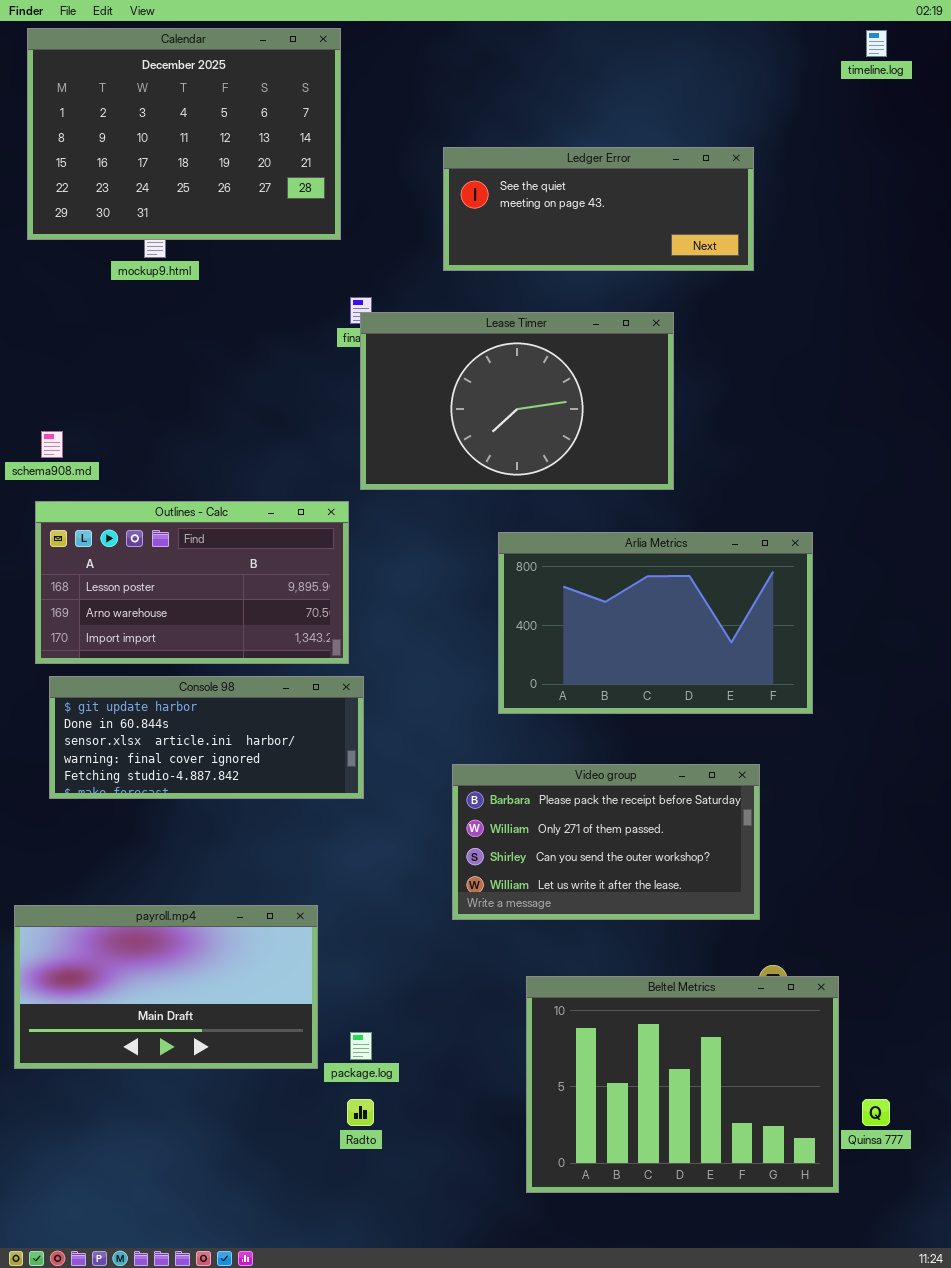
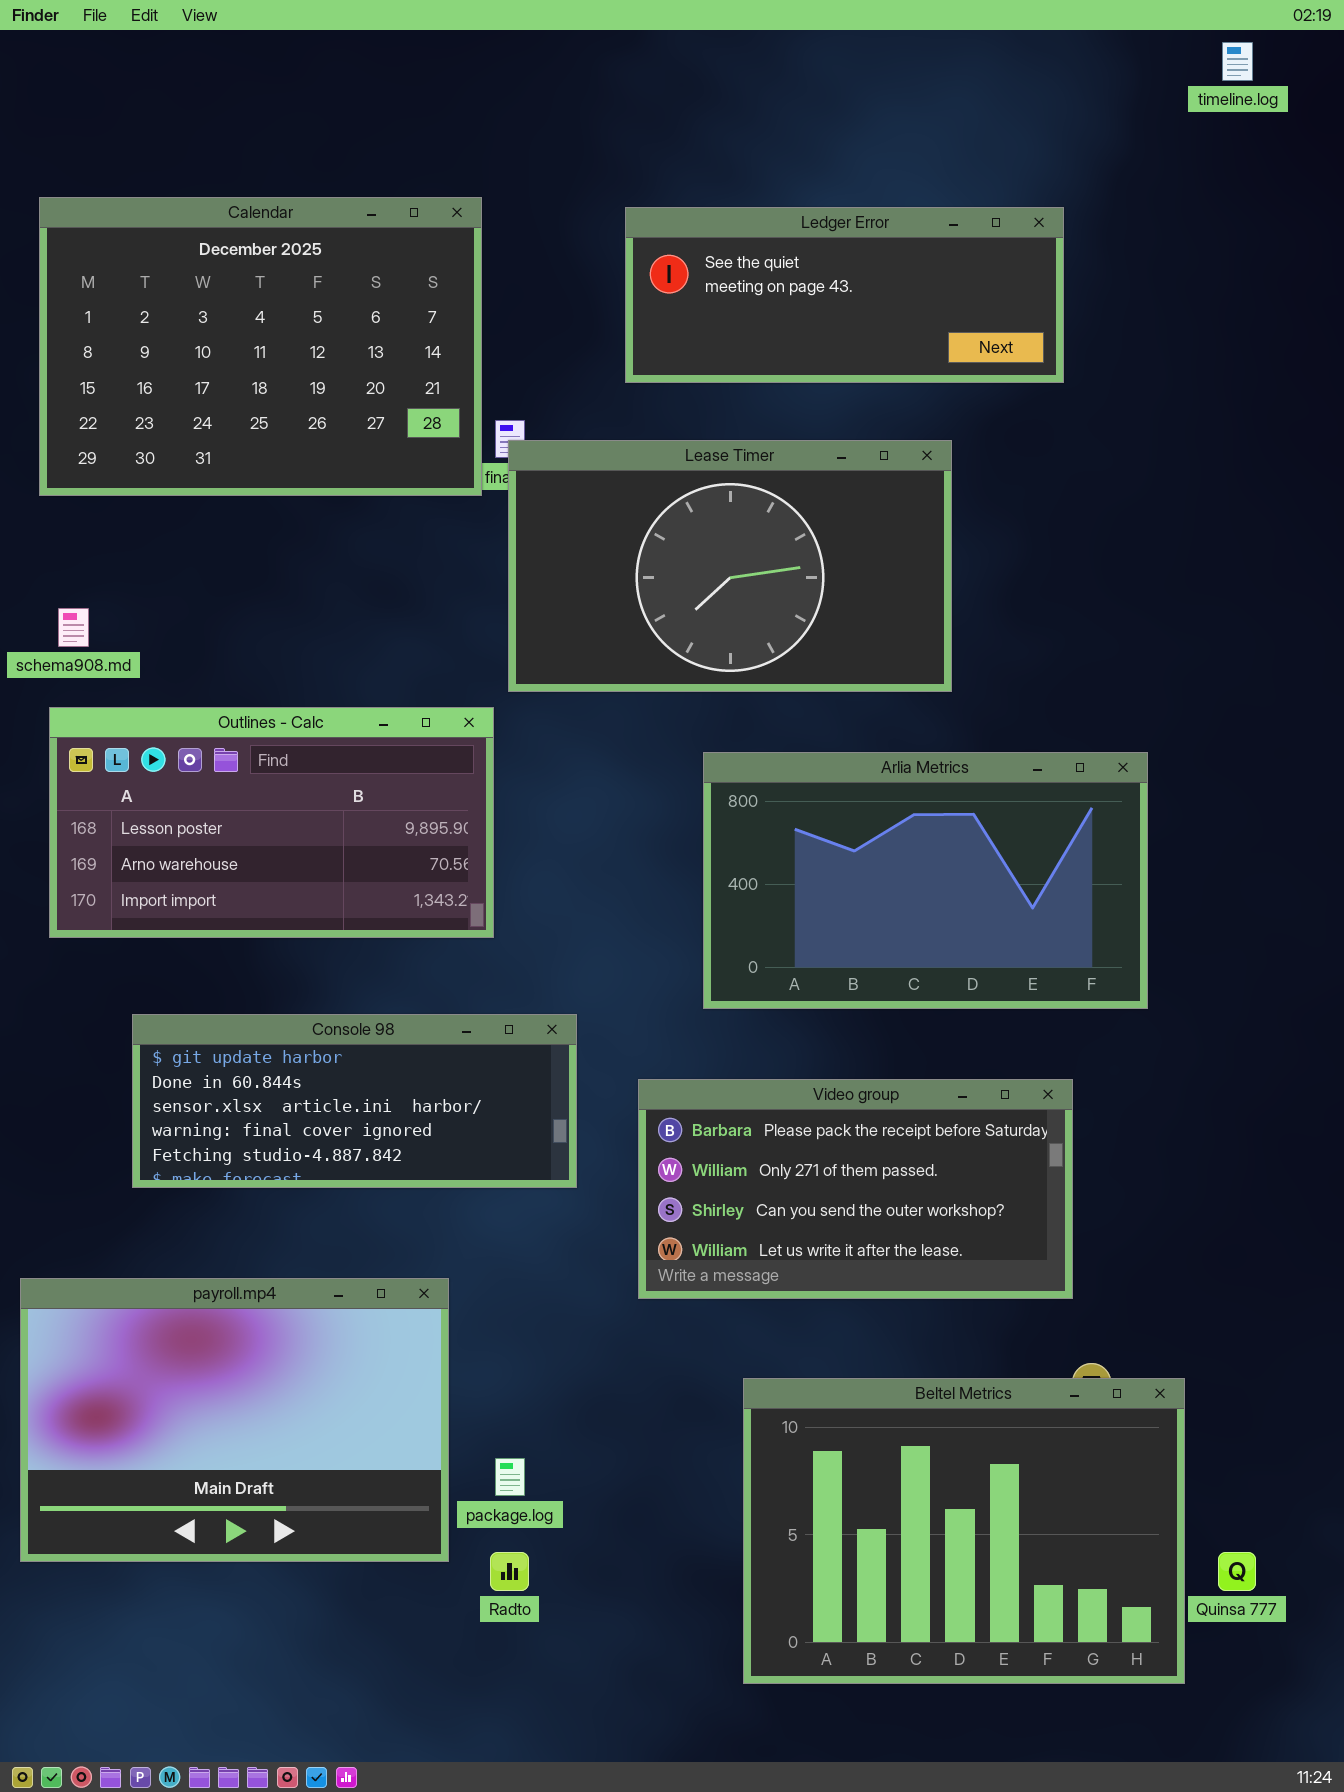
Calendar: [27,28,341,240] -> [39,197,482,496], moved
Console 98: [49,676,364,799] -> [132,1014,577,1188], moved
payroll.mp4: [14,905,318,1069] -> [20,1278,449,1562], resized

